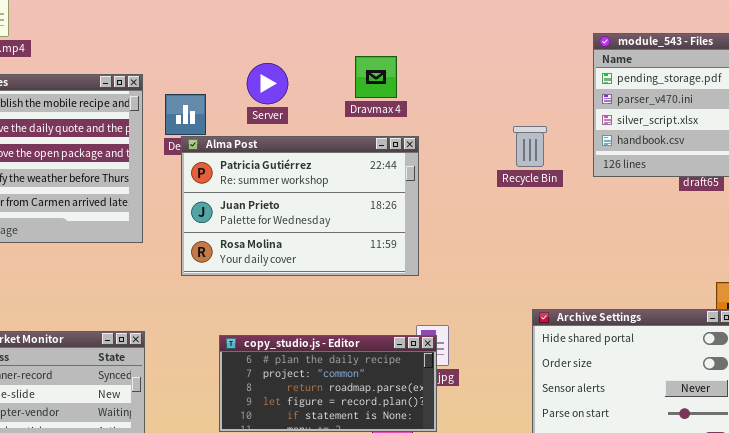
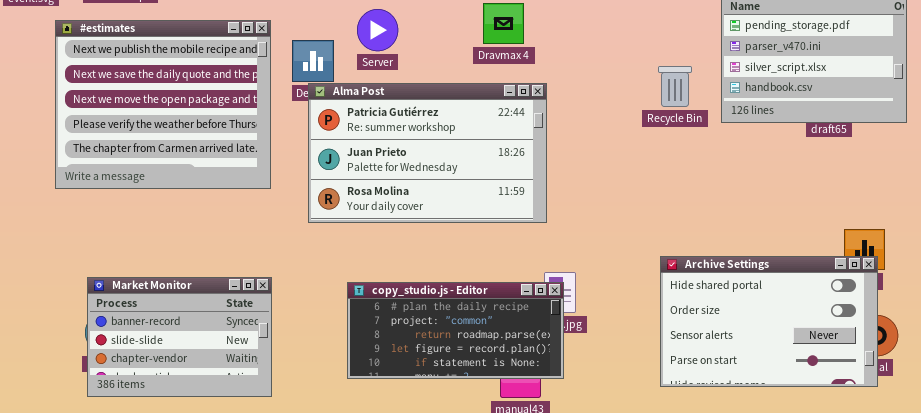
Server: [247,63,288,104] -> [357,9,398,51], moved
Recycle Bin: [513,126,547,167] -> [658,66,692,107], moved

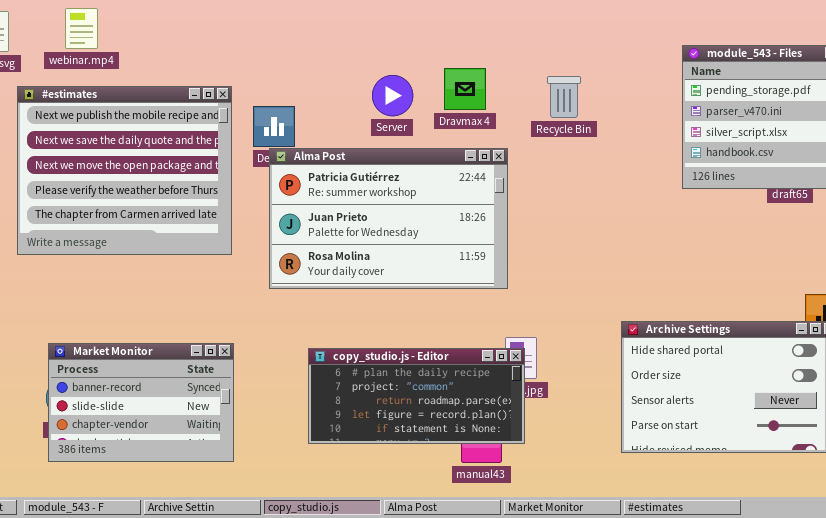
Server: [357,9,398,51] -> [372,75,413,116], moved
Recycle Bin: [658,66,692,107] -> [547,76,581,118], moved

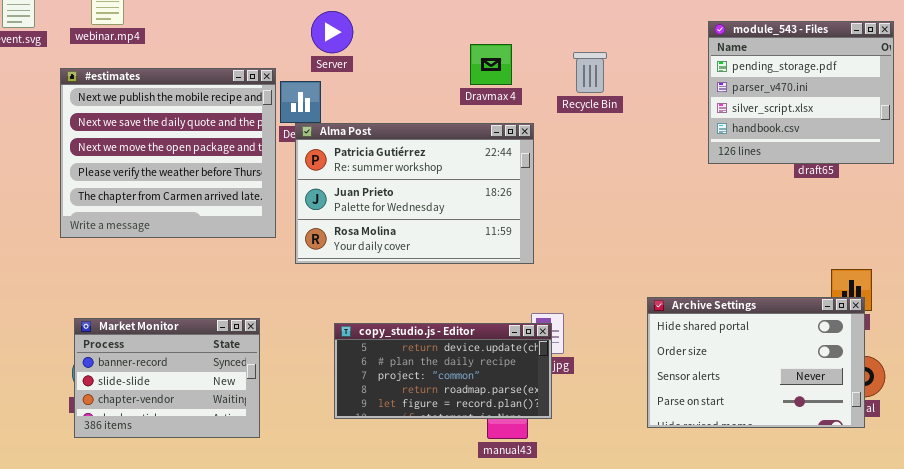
Server: [372,75,413,116] -> [311,11,353,53], moved
#estimates: [17,86,232,255] -> [60,68,276,238], moved
copy_studio.js - Editor: [308,348,525,444] -> [334,323,552,419], scrolled up 1 row

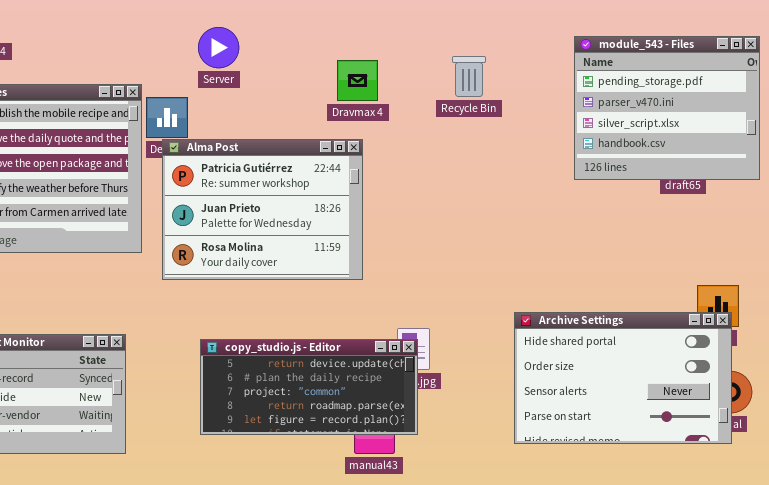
Server: [311,11,353,53] -> [198,27,239,68], moved
Recycle Bin: [573,52,607,93] -> [452,56,486,97], moved
Alma Post: [295,123,534,264] -> [162,139,363,280], resized

